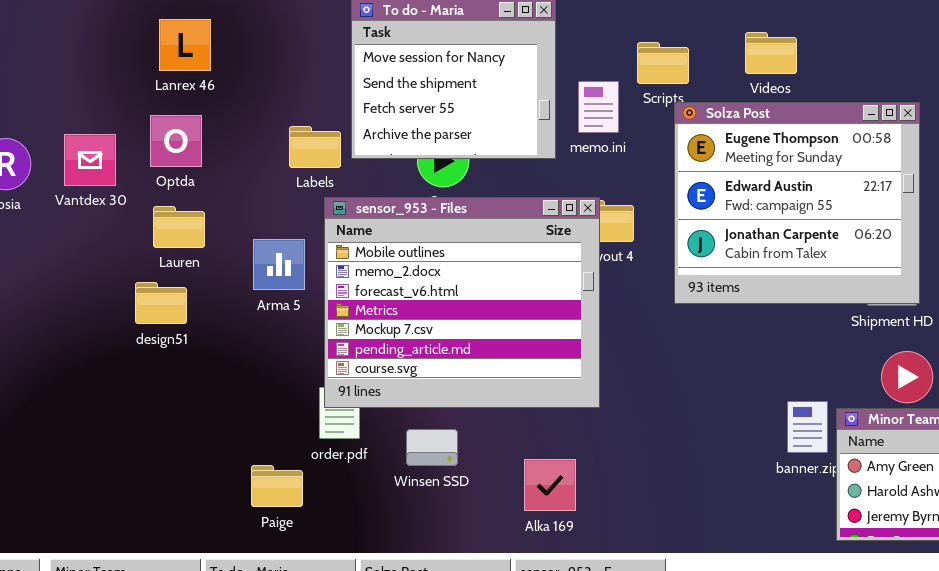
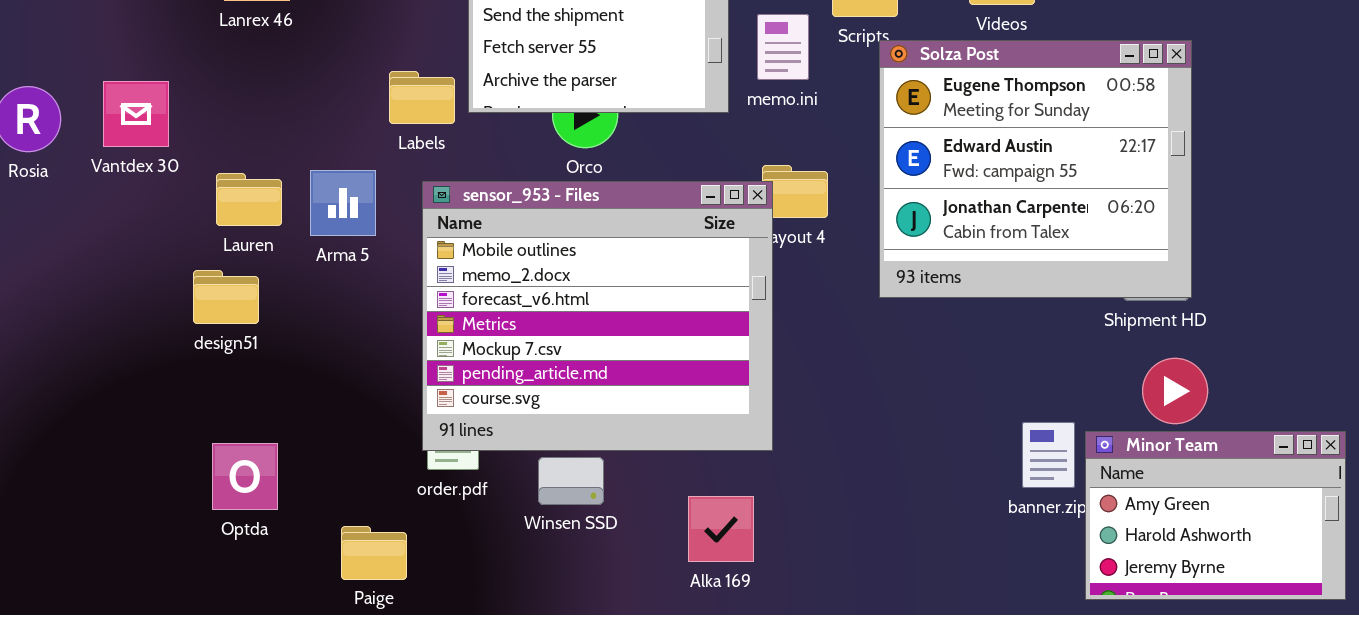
Optda: [150,115,202,167] -> [212,443,278,510], moved
sensor_953 - Files: [324,197,600,408] -> [422,181,773,451], moved
Arma 5: [253,239,305,290] -> [310,170,376,236], moved
Paige: [251,465,303,507] -> [341,526,407,580], moved

